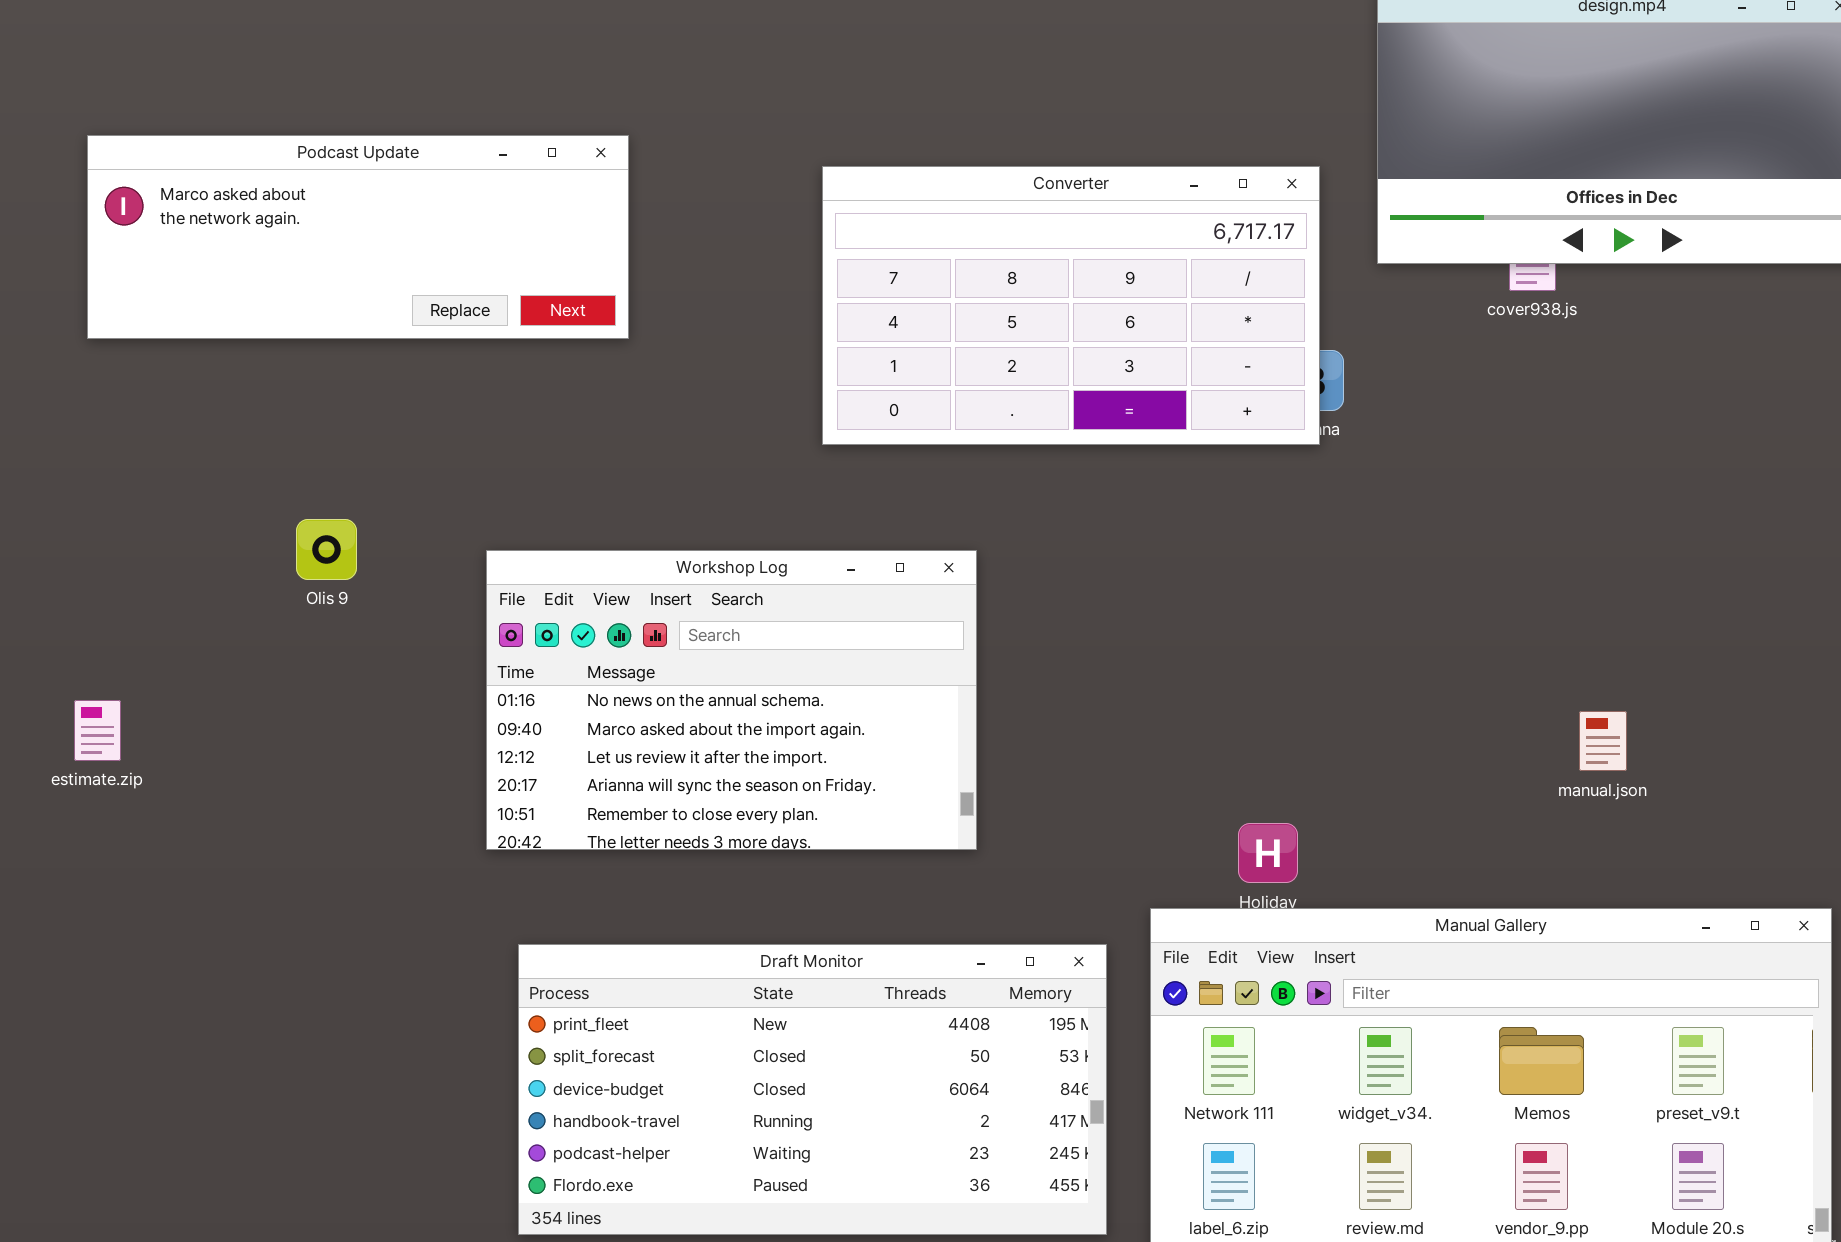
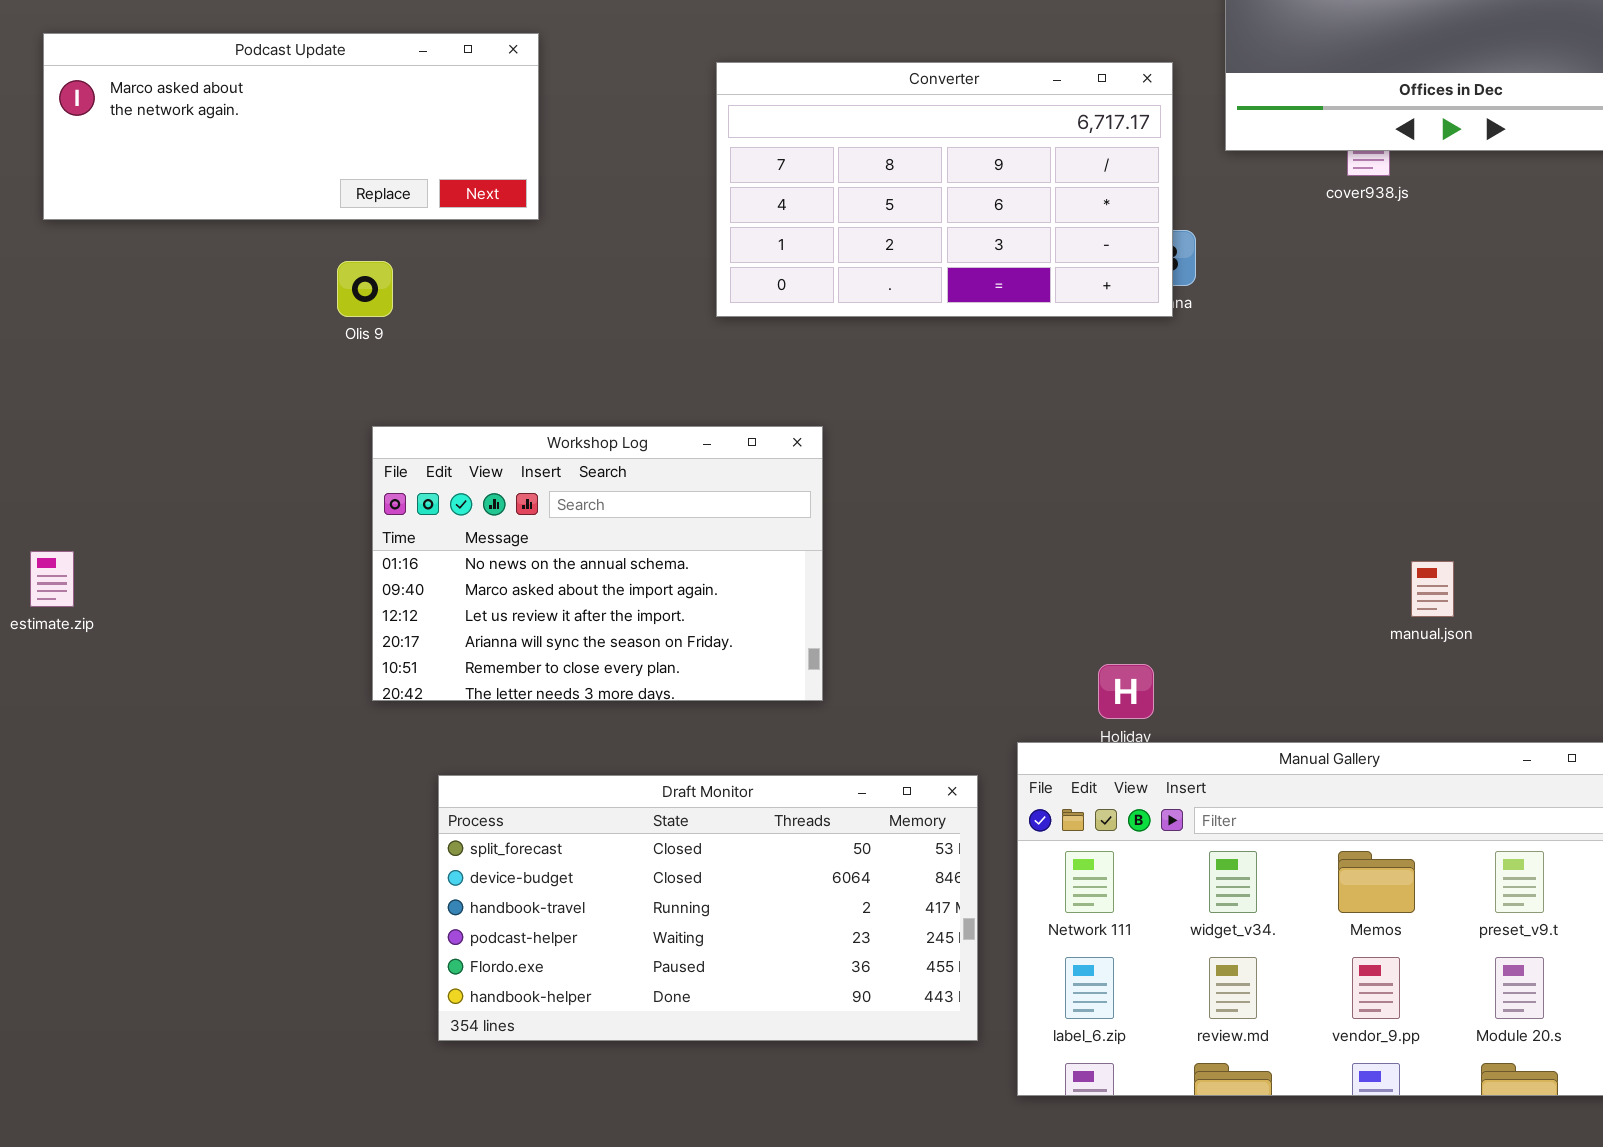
Olis 9: [296,519,357,580] -> [337,261,393,317], moved
Workshop Log: [486,550,977,850] -> [372,426,823,701], moved
Draft Monitor: [518,944,1107,1235] -> [438,775,978,1041], scrolled down 1 row

